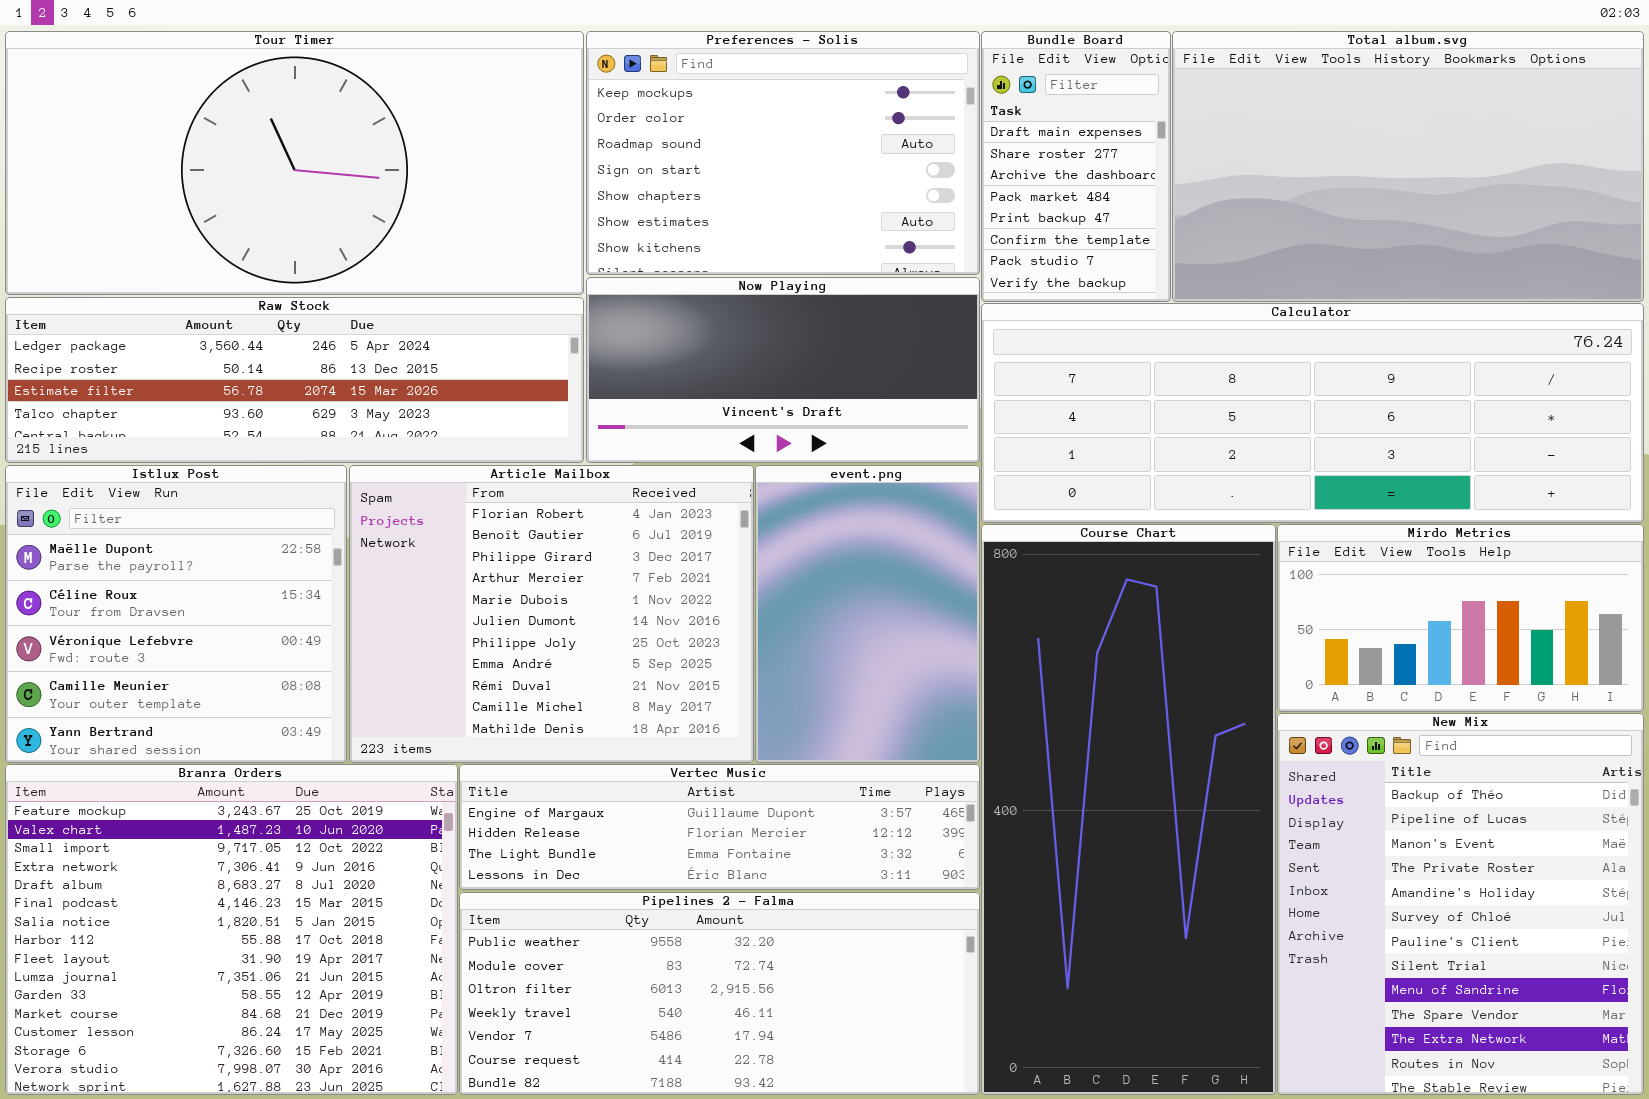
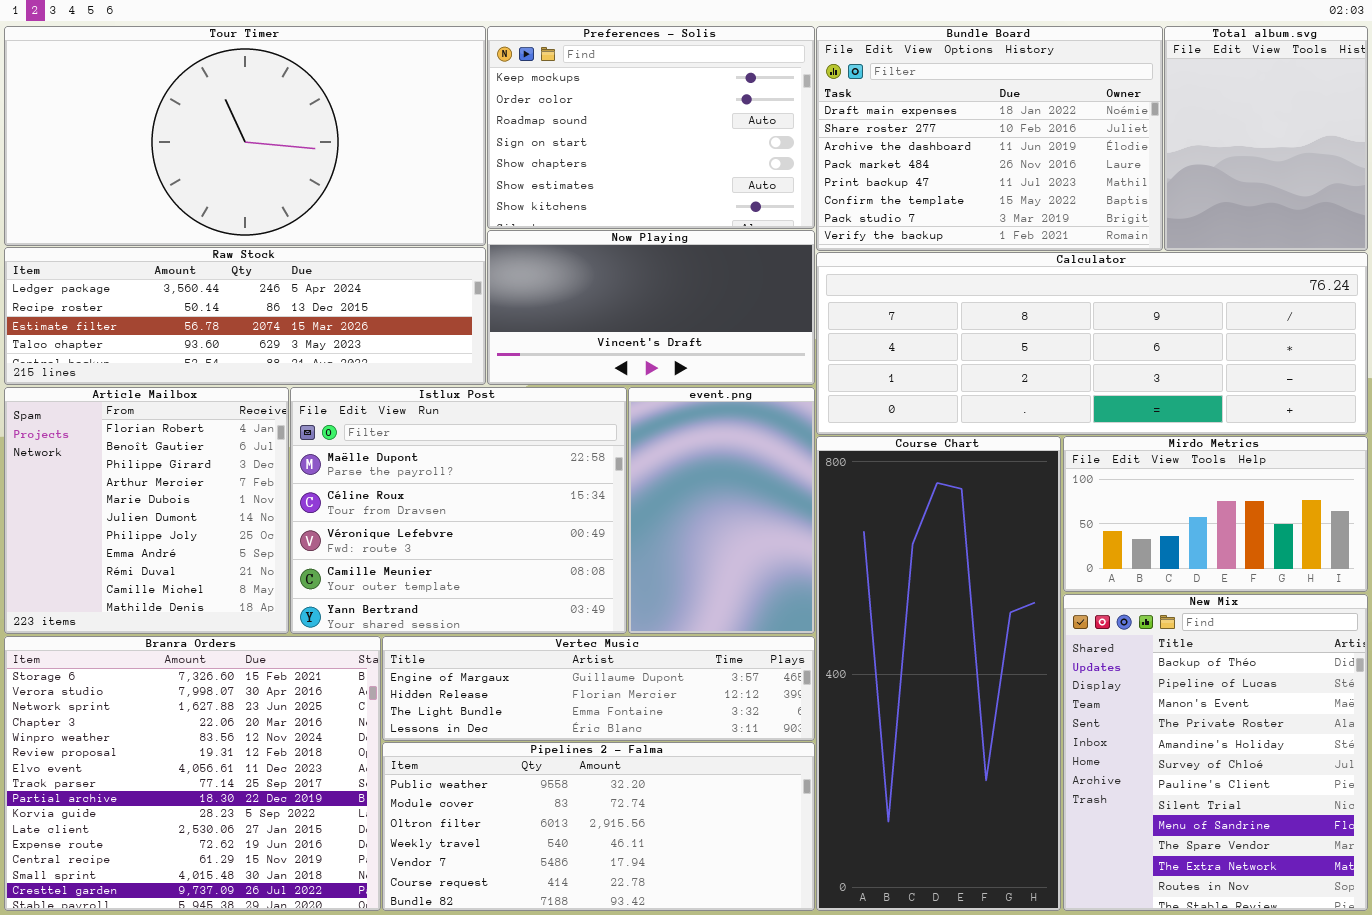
Bundle Board: [981,31,1171,302] -> [816,26,1163,251], resized
Total album.svg: [1172,31,1644,302] -> [1164,26,1368,251], resized
Istlux Post: [5,465,347,763] -> [290,387,627,634], moved, resized
Article Mailbox: [349,465,754,763] -> [4,387,289,634], moved, resized
Branra Orders: [5,764,458,1095] -> [4,636,381,911], scrolled down 13 rows

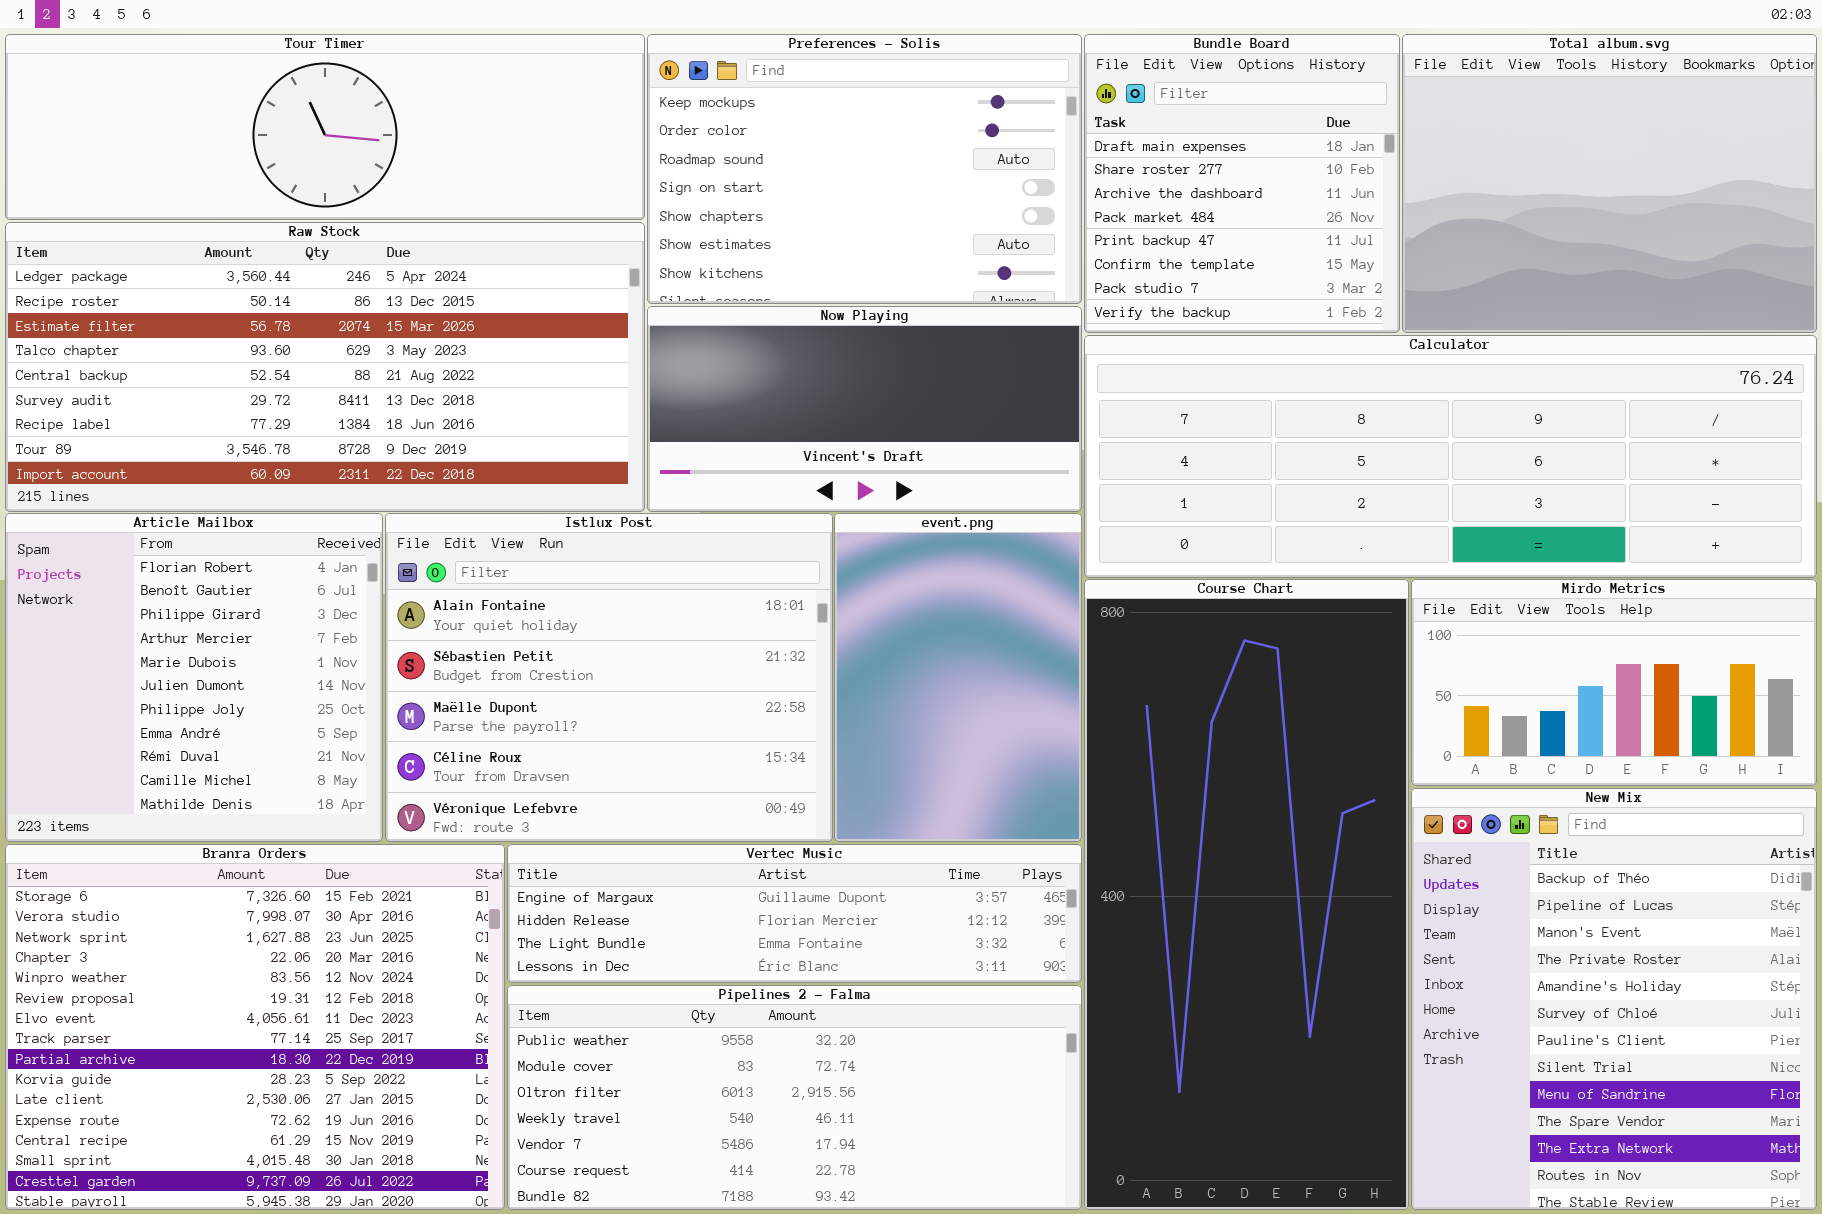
Tour Timer: [4,26,486,246] -> [5,34,645,220], resized
Bundle Board: [816,26,1163,251] -> [1084,34,1400,333], resized
Total album.svg: [1164,26,1368,251] -> [1402,34,1817,333], resized
Raw Stock: [4,247,486,385] -> [5,222,645,512], resized
Istlux Post: [290,387,627,634] -> [385,513,833,842], scrolled up 2 rows

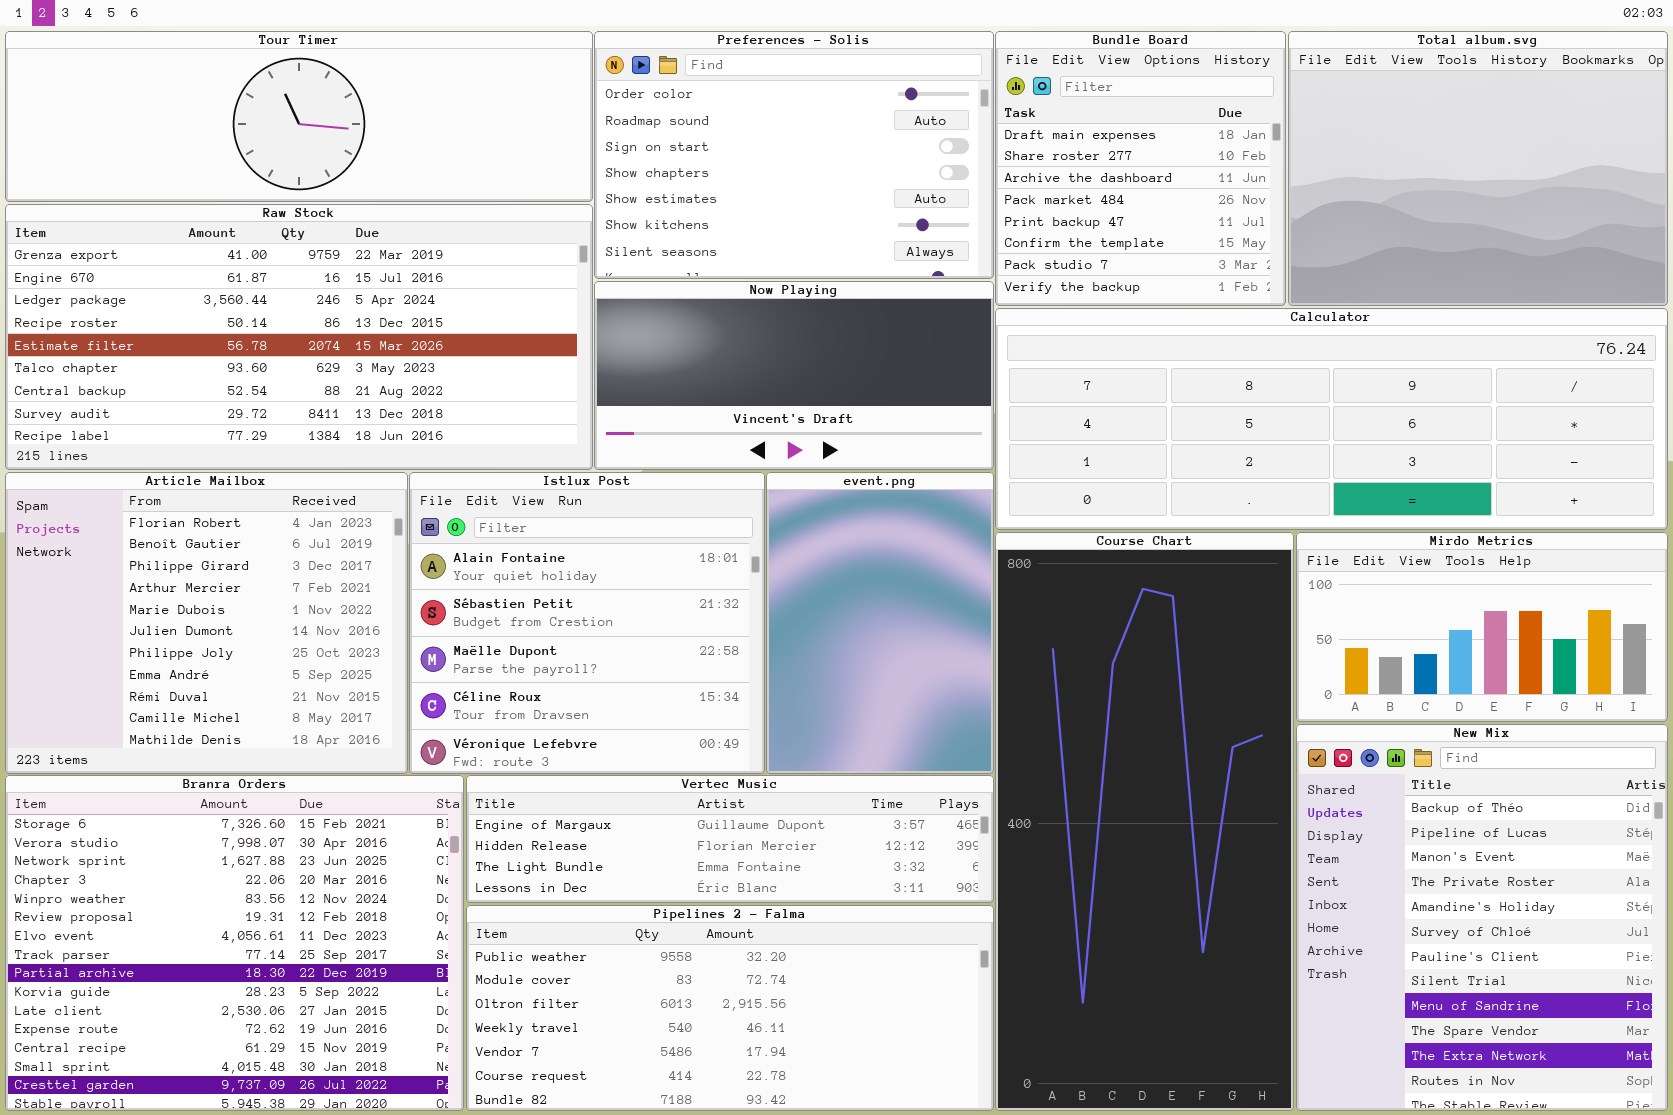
Preferences - Solis: [647,34,1082,304] -> [594,31,994,279], scrolled down 1 row
Raw Stock: [5,222,645,512] -> [5,204,593,470], scrolled up 2 rows
Article Mailbox: [5,513,383,842] -> [5,472,408,774], resized
Istlux Post: [385,513,833,842] -> [409,472,765,774], resized

